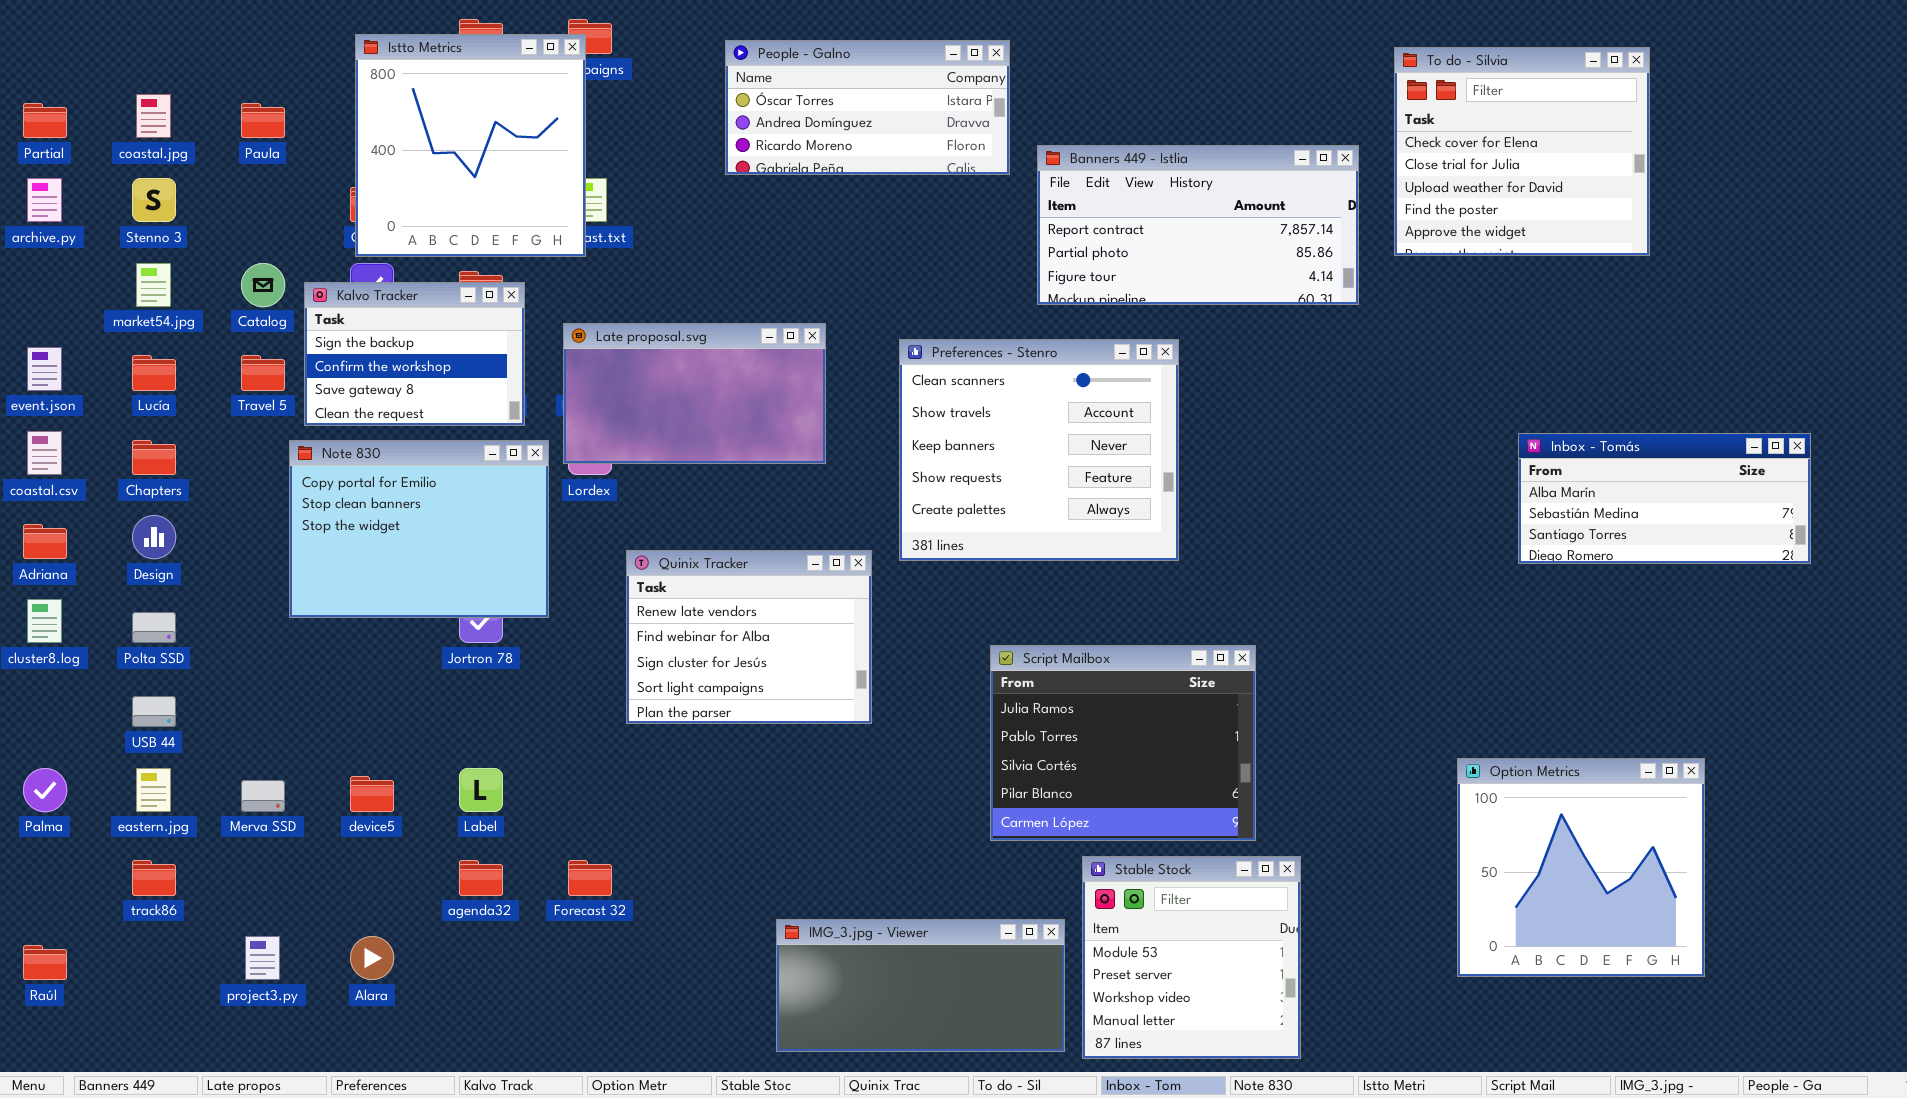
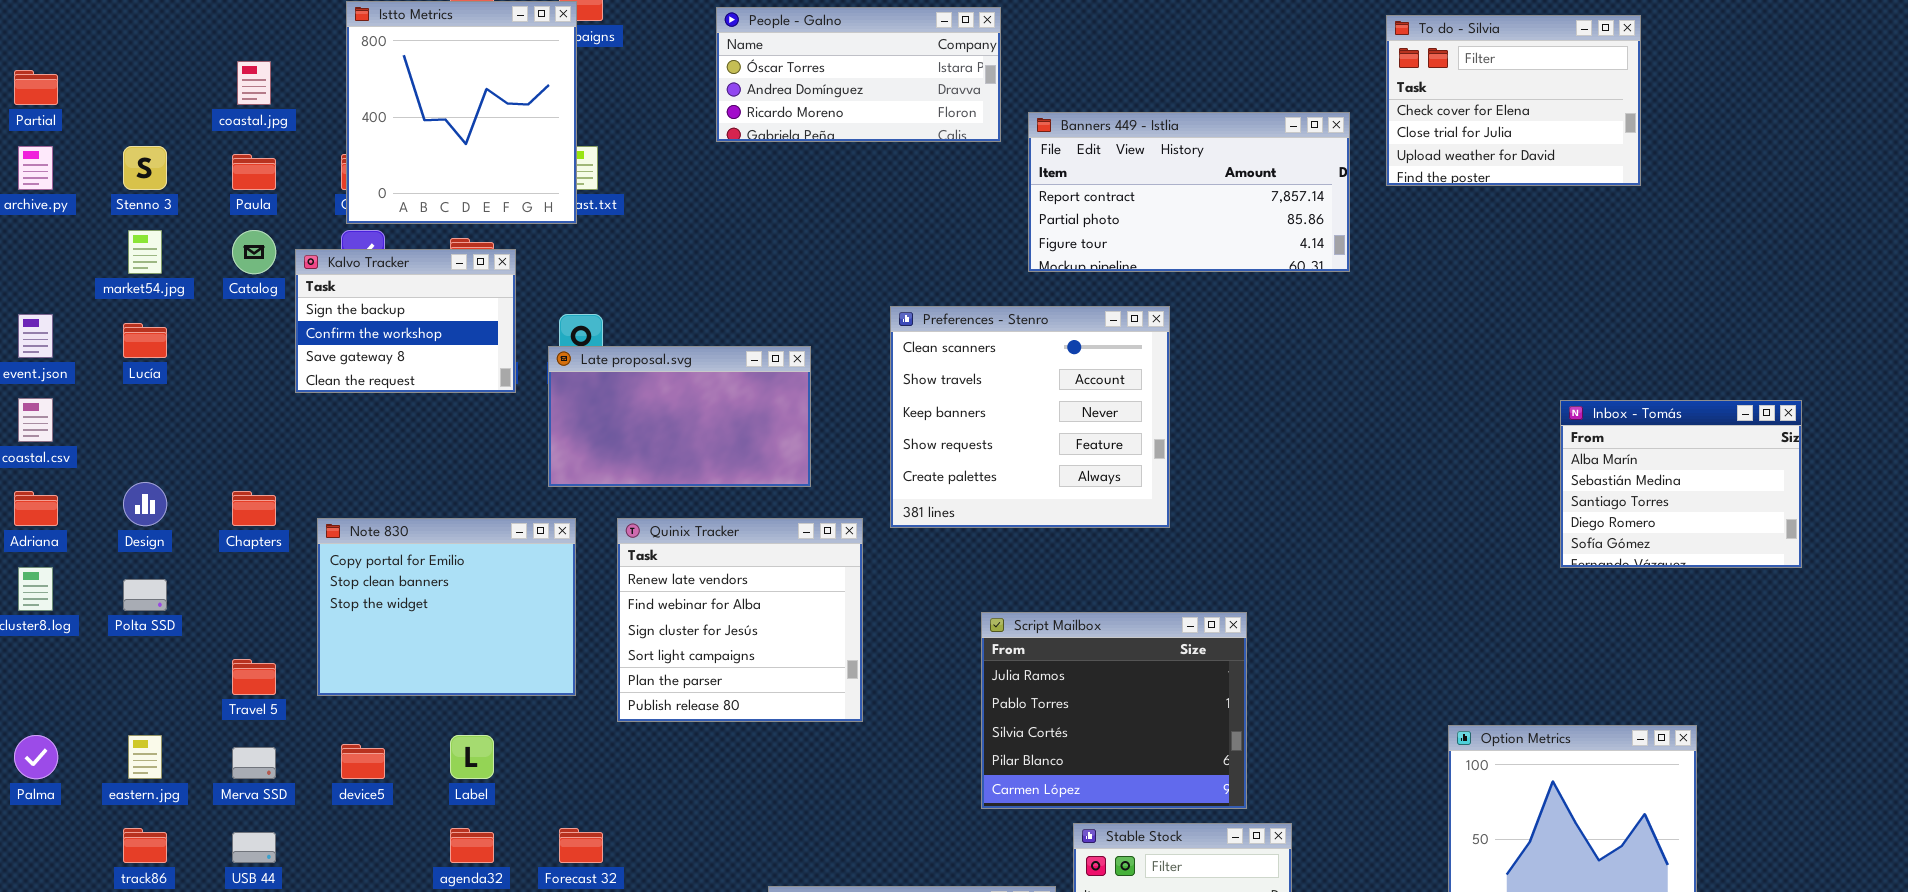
To do - Silvia: [1394,47,1650,256] -> [1386,15,1641,186], resized
coastal.jpg: [136,94,171,138] -> [237,61,271,105], moved
Paula: [241,103,285,138] -> [232,154,276,190], moved
Late proposal.svg: [563,323,826,464] -> [548,346,811,487], moved
Travel 5: [241,355,285,391] -> [232,659,276,695], moved
Inbox - Tomás: [1518,433,1811,564] -> [1560,400,1802,568], resized
Chapters: [132,440,176,475] -> [232,491,276,526], moved
Note 830: [289,440,549,618] -> [317,518,576,696], moved
Quinix Tracker: [626,550,872,724] -> [617,518,863,722], resized
USB 44: [132,696,176,727] -> [232,832,276,863], moved

